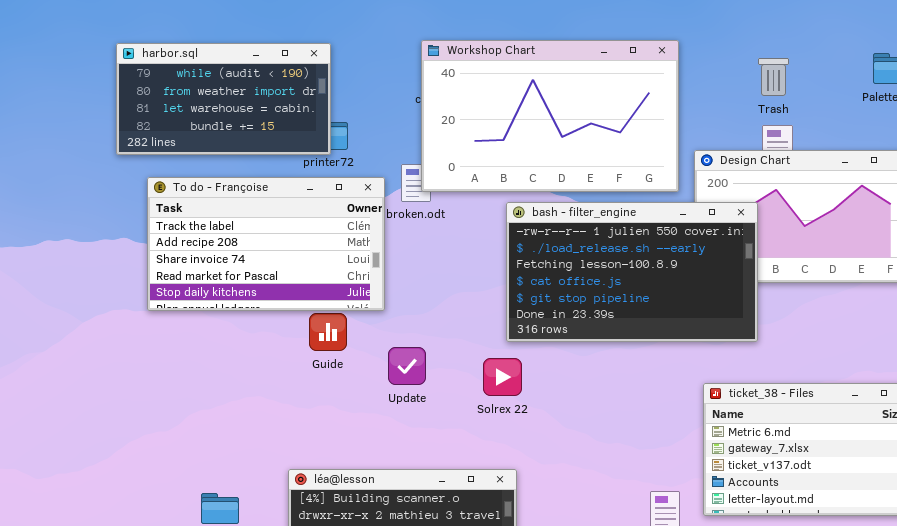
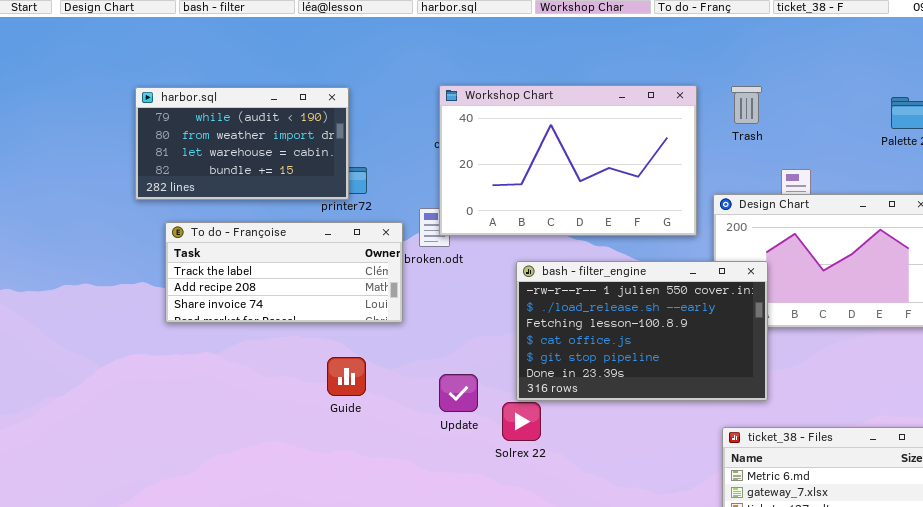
Trash: [758,58,789,96] -> [731,86,762,124], moved
To do - Françoise: [147,177,385,311] -> [165,222,403,323], resized
bash - filter_engine: [506,202,758,342] -> [516,261,768,401], moved
Update: [388,347,426,385] -> [439,374,478,412], moved

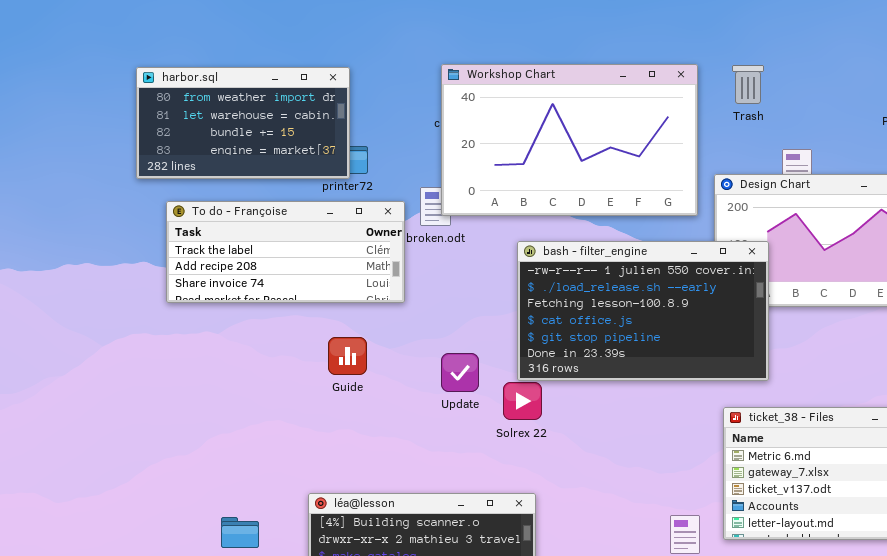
harbor.sql: [135,87,349,200] -> [136,67,350,179], scrolled down 1 row

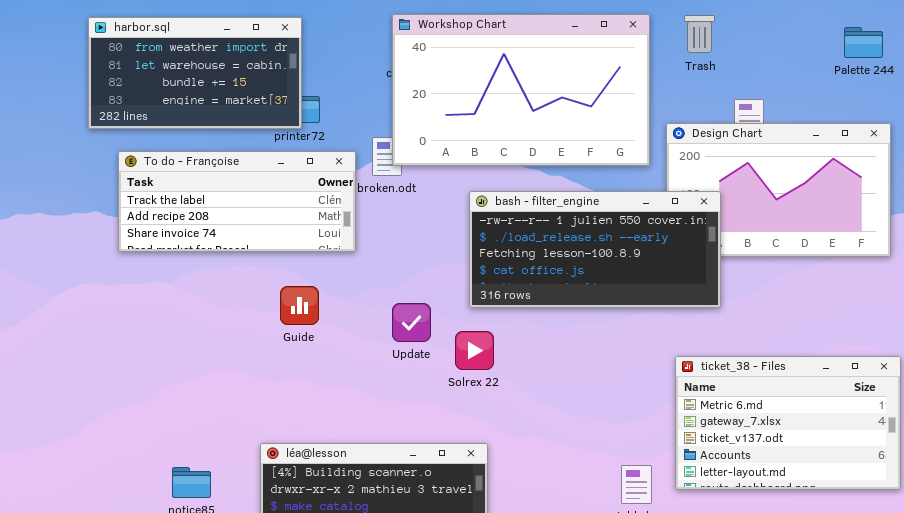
bash - filter_engine: [517,241,769,381] -> [469,191,721,308], resized

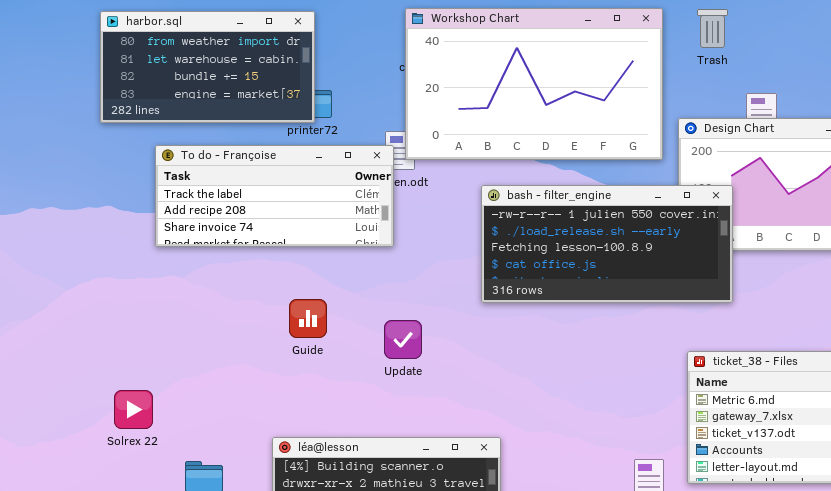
To do - Françoise: [118,151,356,252] -> [155,145,394,247], moved
Guide: [280,286,319,325] -> [289,299,327,338], moved
Update: [392,303,431,342] -> [384,320,422,359], moved
Solrex 22: [455,331,494,370] -> [114,390,153,429], moved

